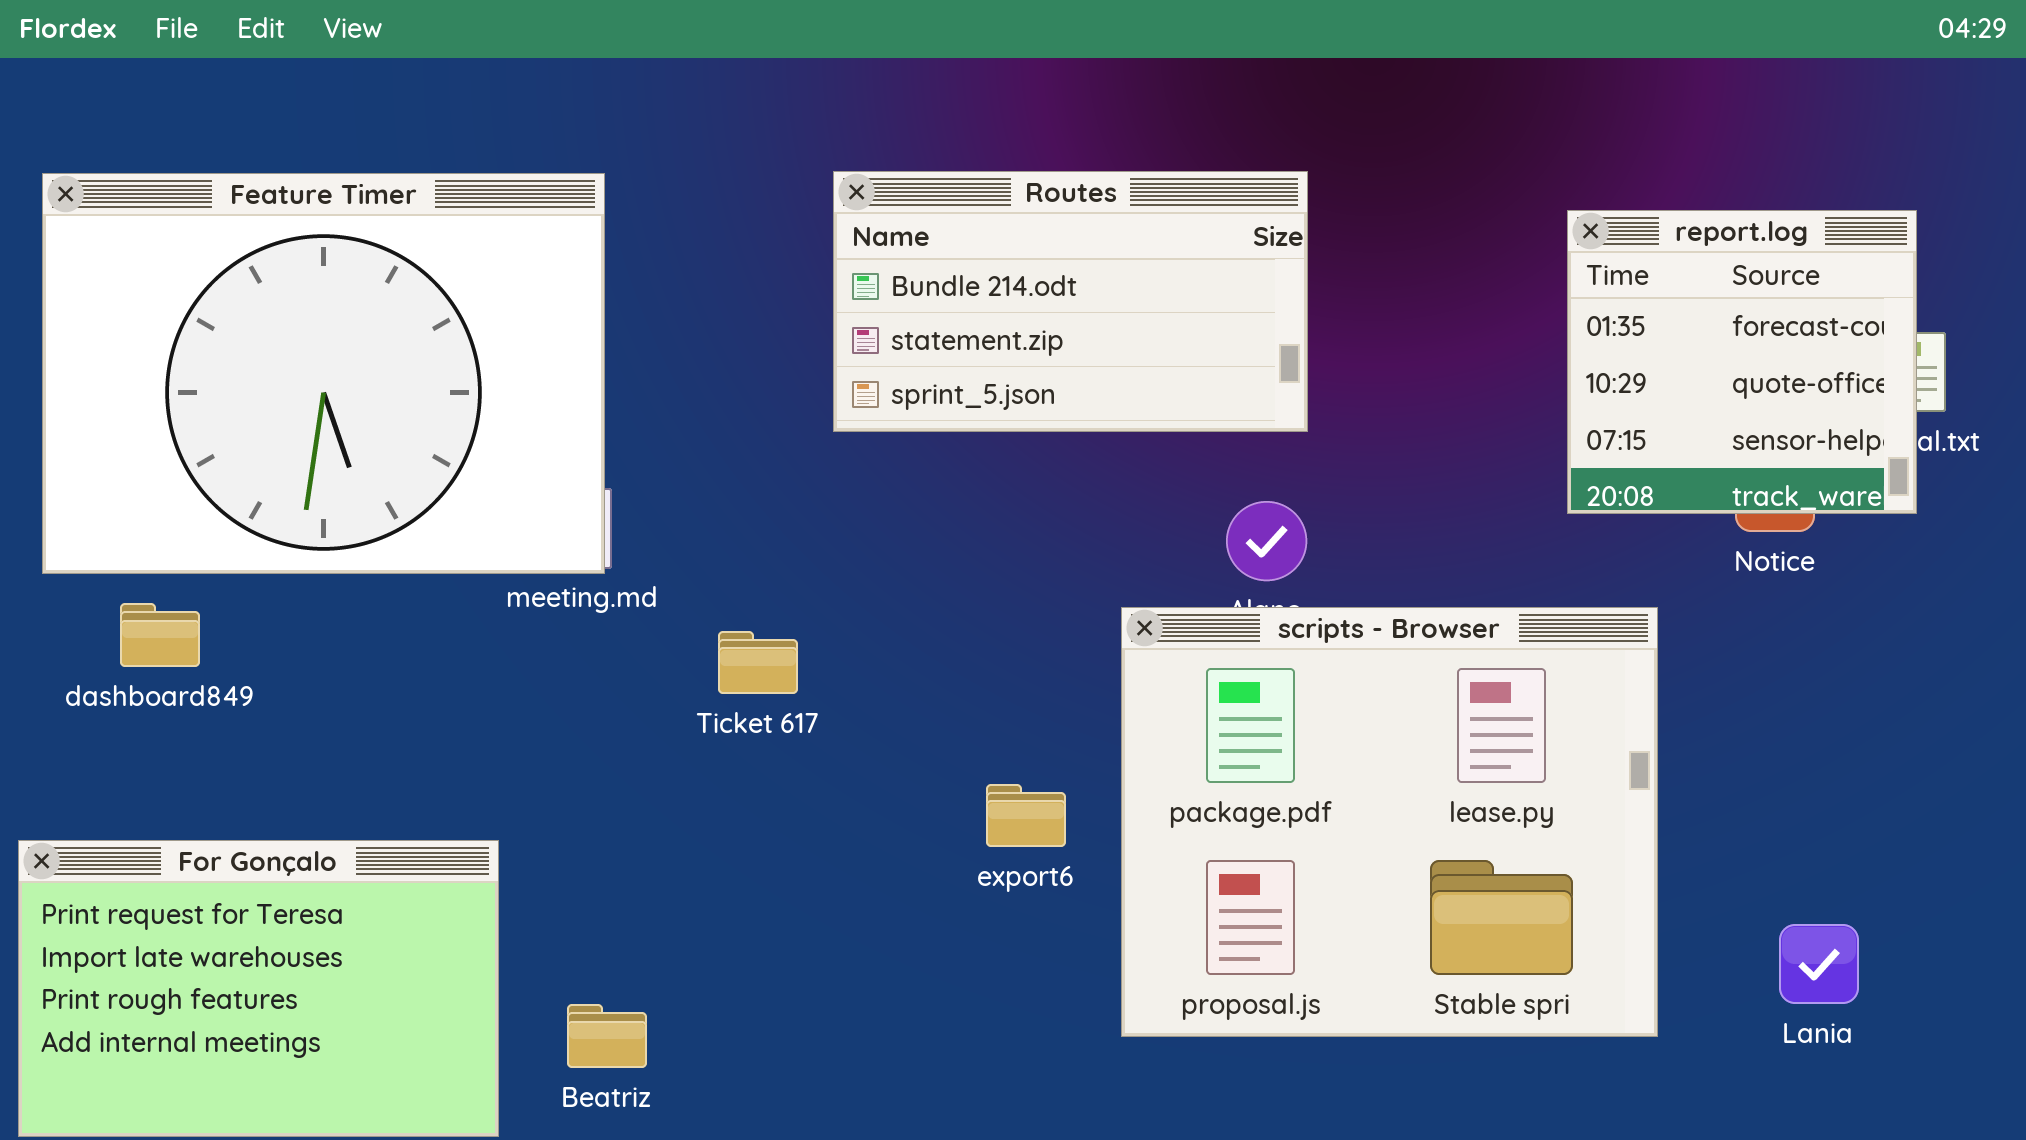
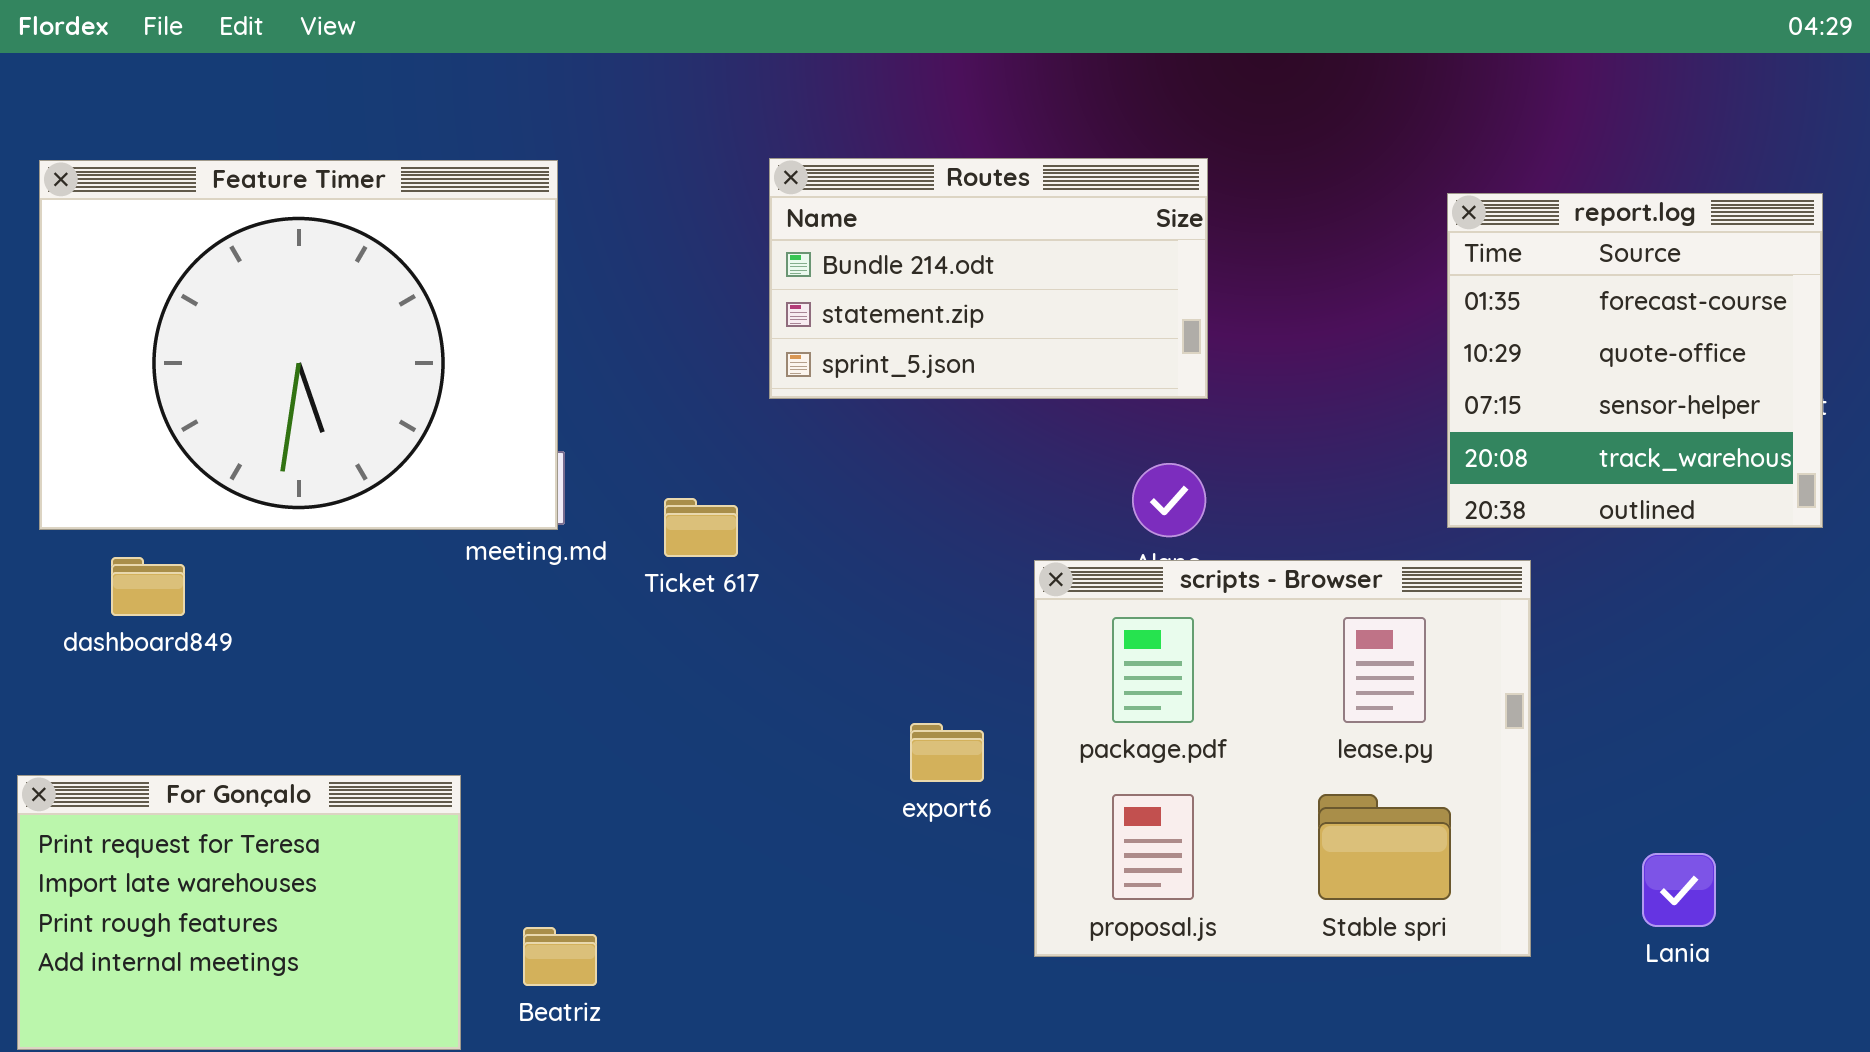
report.log: [1567,210,1917,514] -> [1447,193,1823,528], resized
Ticket 617: [718,631,798,694] -> [664,498,738,557], moved

